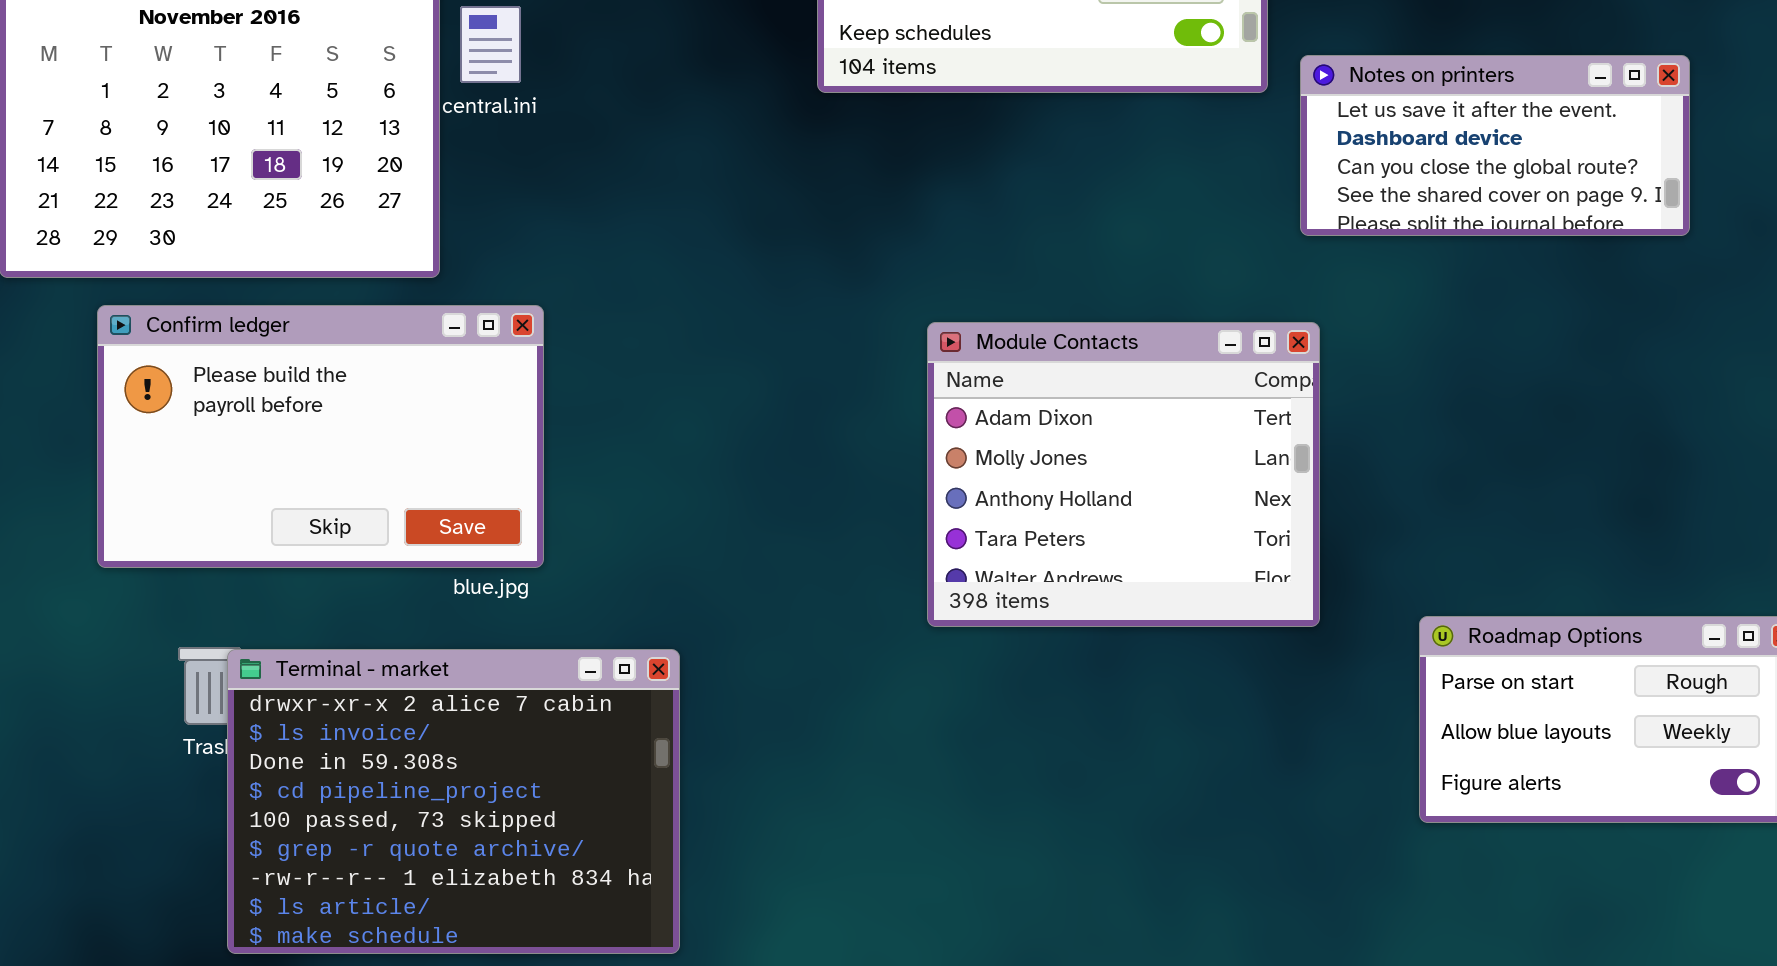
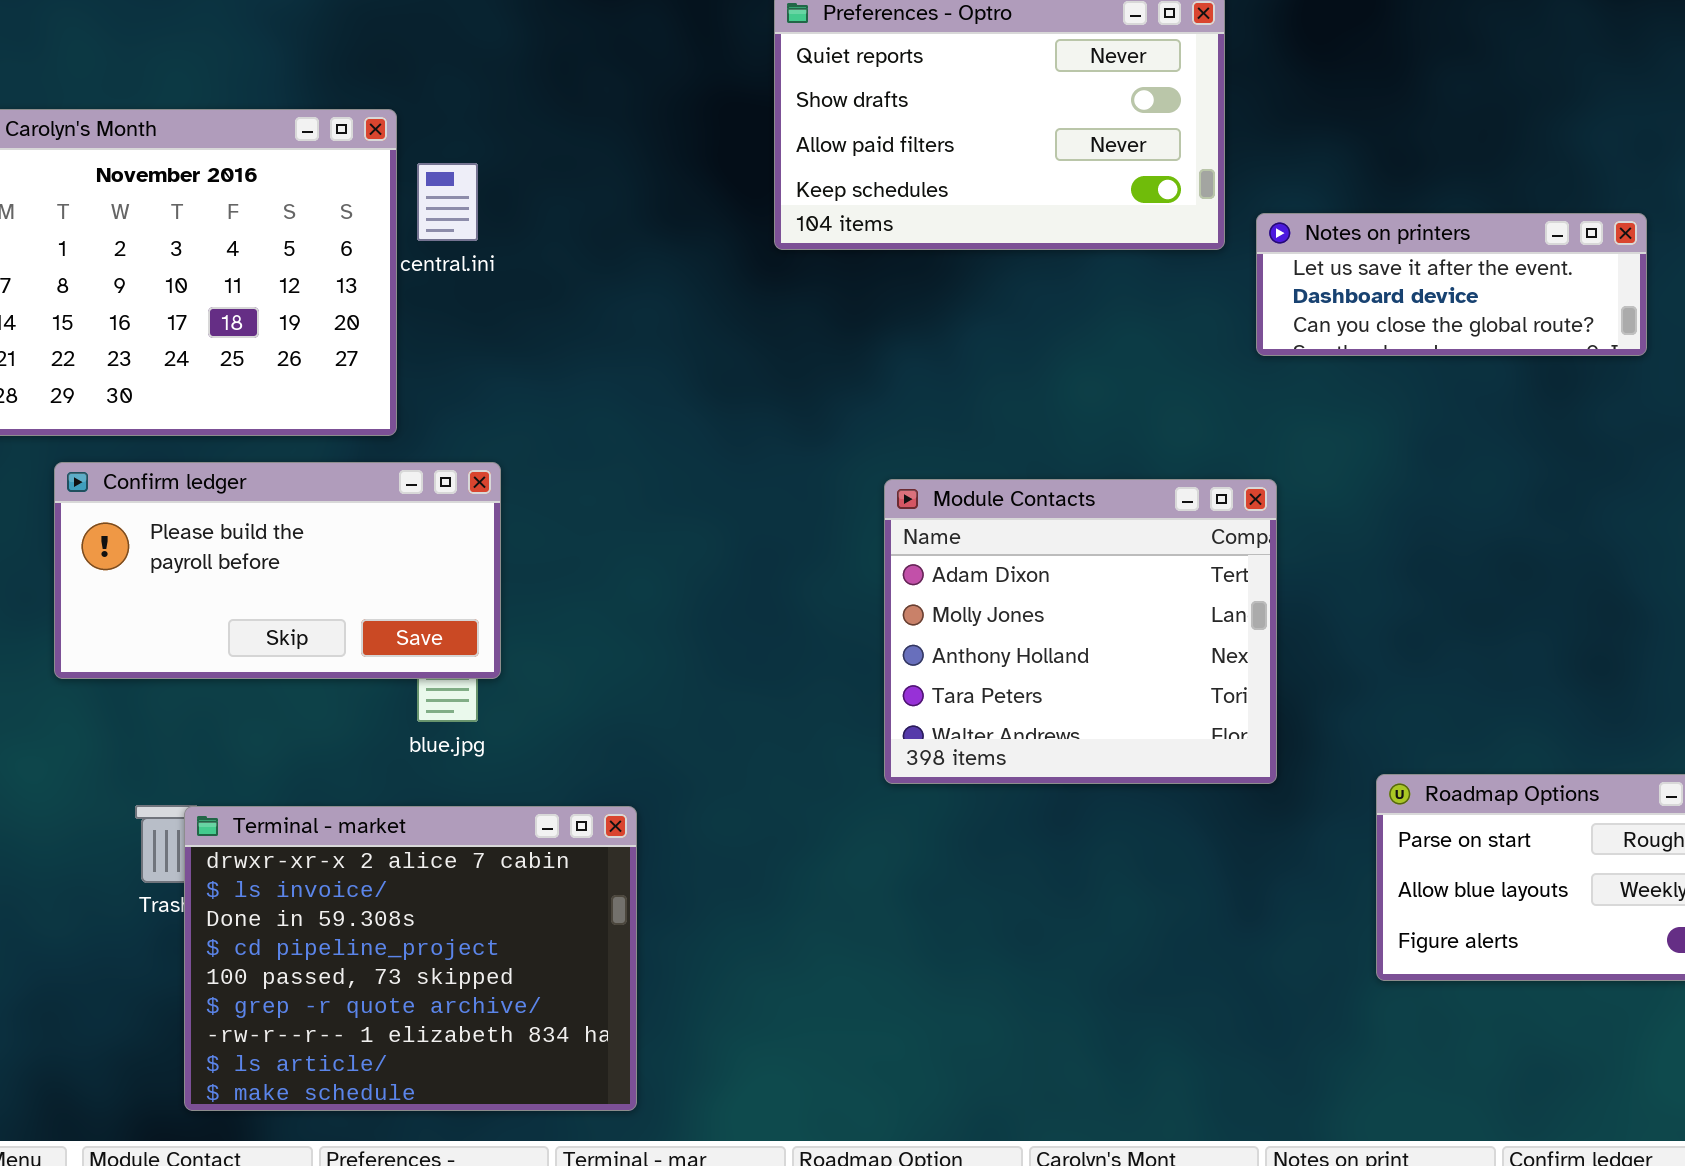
Notes on printers: [1300,55,1690,236] -> [1256,213,1647,356], resized
Confirm ledger: [97,305,544,568] -> [54,462,501,679], resized

